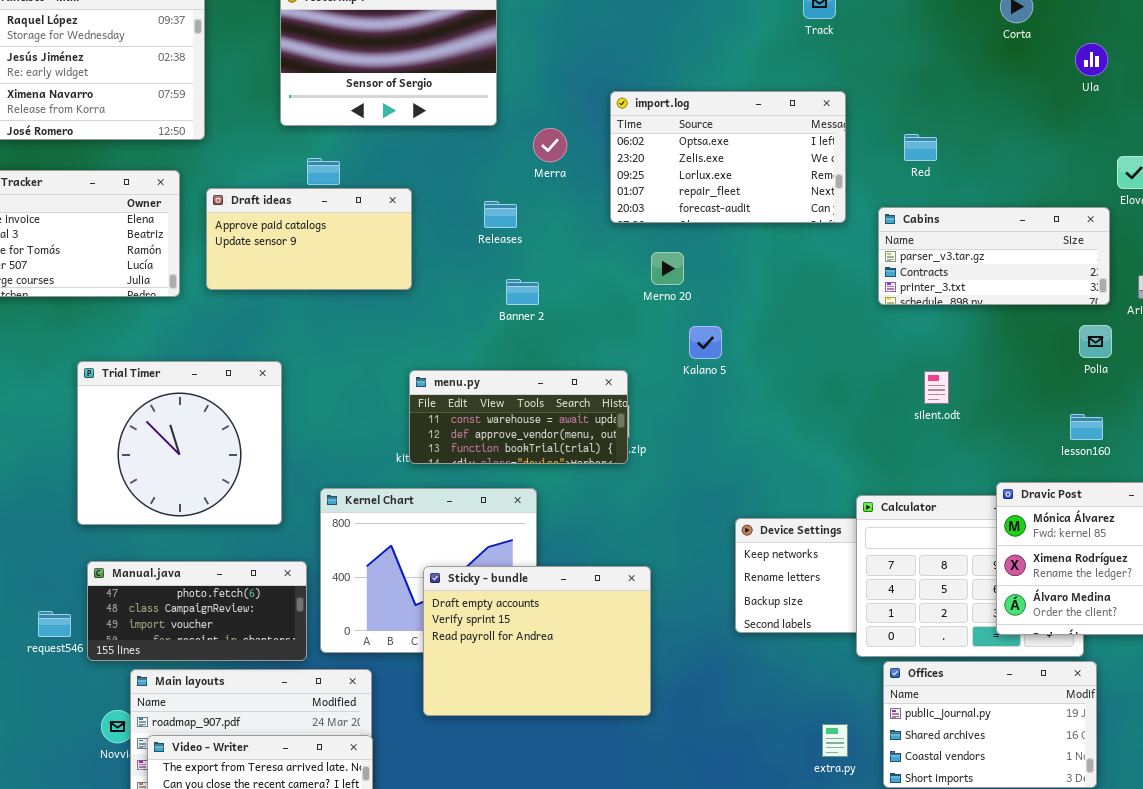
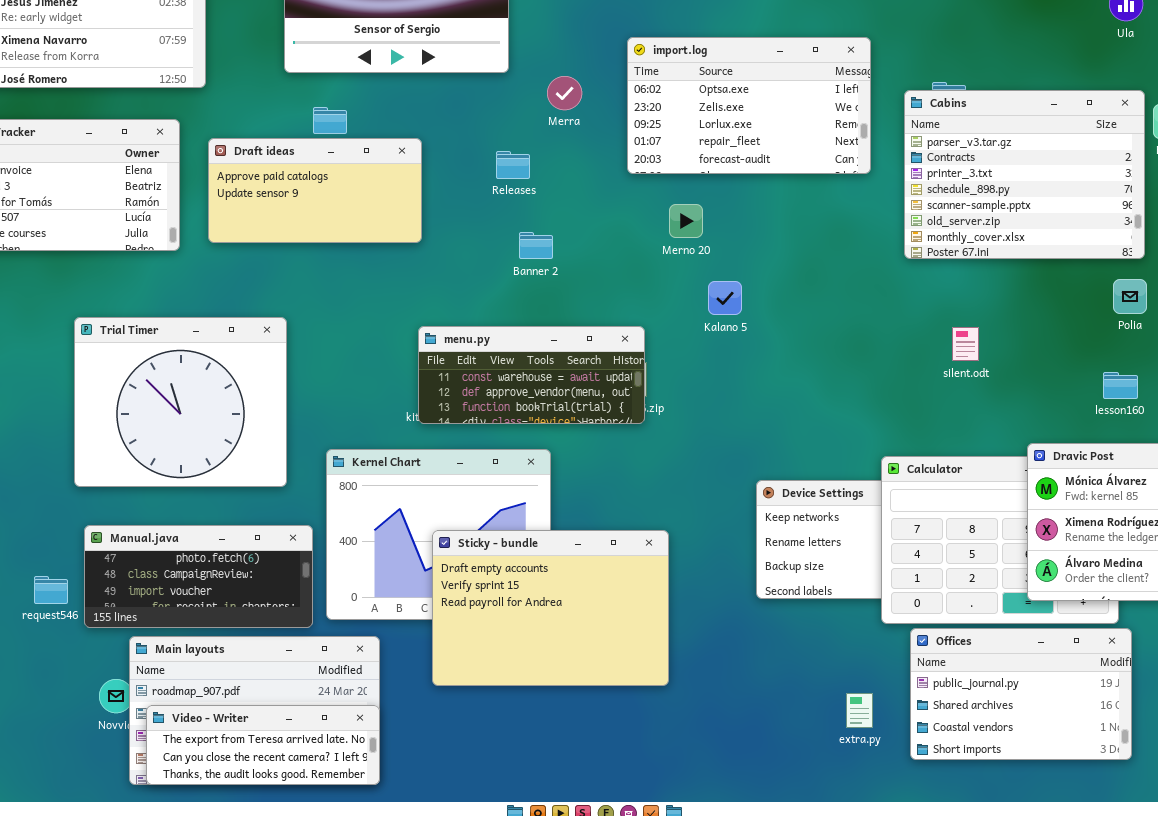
Cabins: [878,207,1110,305] -> [904,90,1145,259], resized

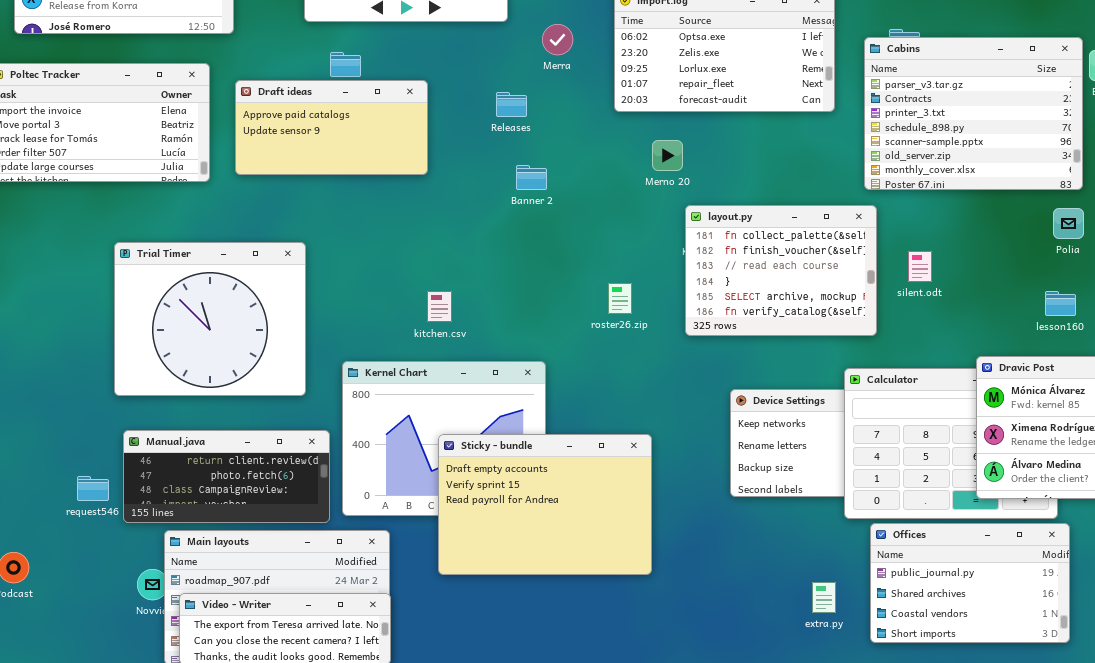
layout.py: none -> [685,205,877,336], opened
menu.py: [418,326,645,424] -> none, closed
Manual.java: [84,525,313,628] -> [123,430,330,523], scrolled up 1 row

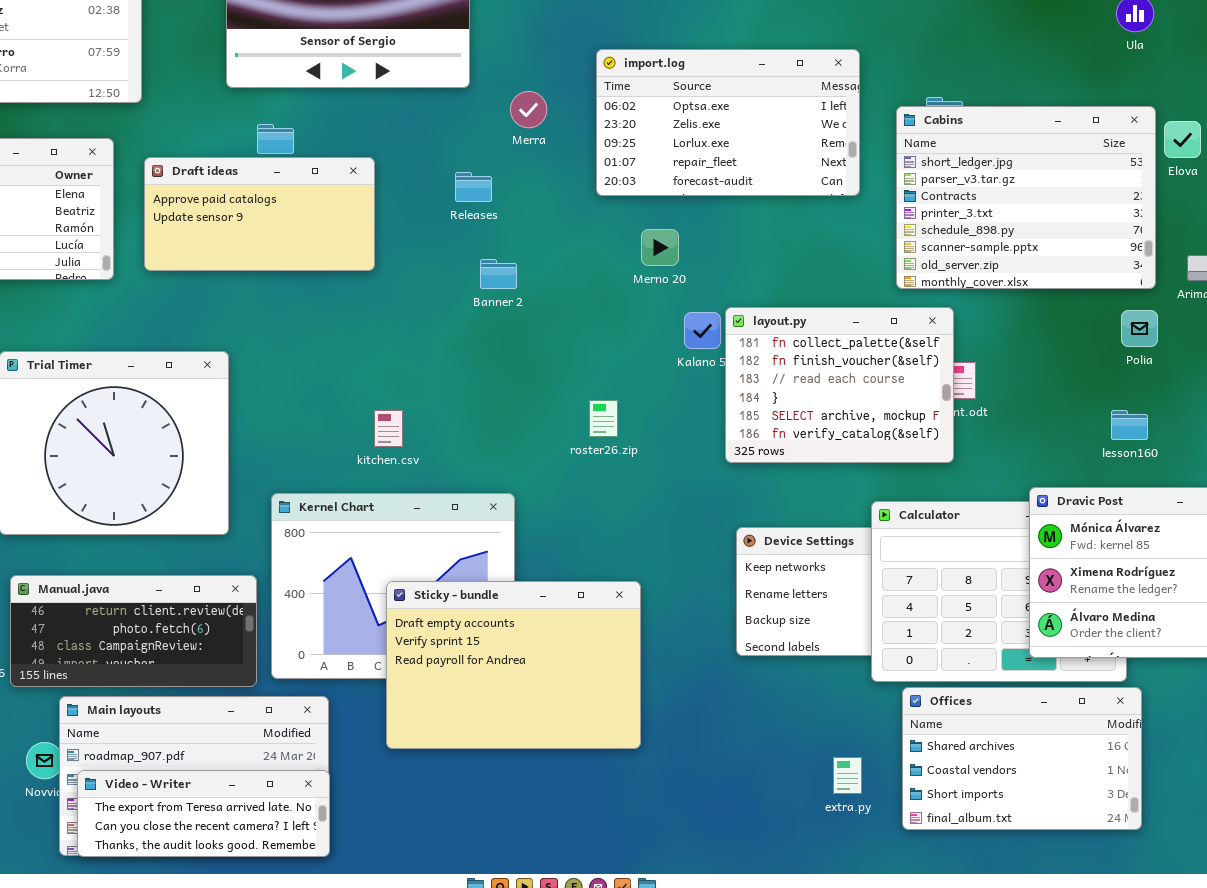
Cabins: [864,37,1083,190] -> [896,106,1156,289], scrolled up 1 row
layout.py: [685,205,877,336] -> [725,307,954,463], moved
Offices: [870,523,1070,643] -> [902,687,1142,830], scrolled down 1 row

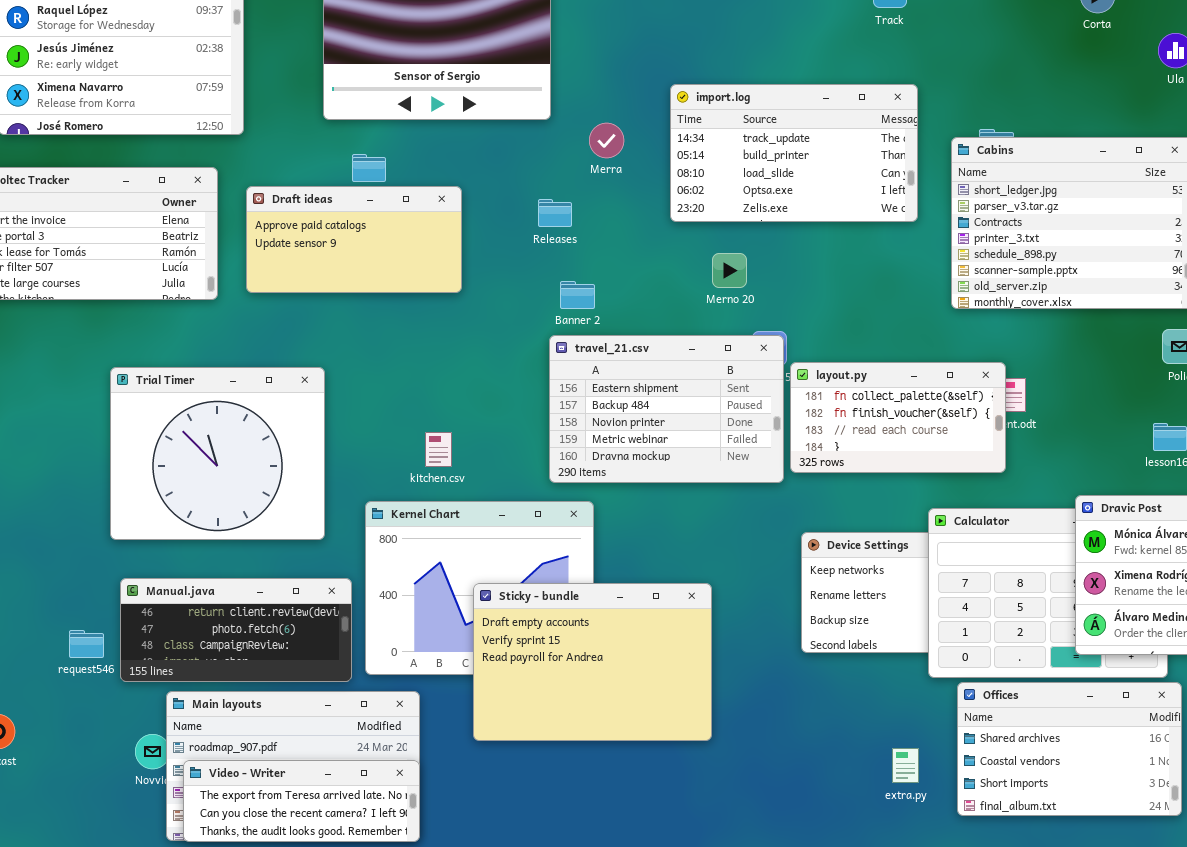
import.log: [596,49,860,196] -> [670,84,918,222], scrolled up 3 rows
layout.py: [725,307,954,463] -> [790,362,1006,473], resized
travel_21.csv: none -> [549,335,784,483], opened
kitchen.csv: [374,410,403,447] -> [425,432,452,467], moved

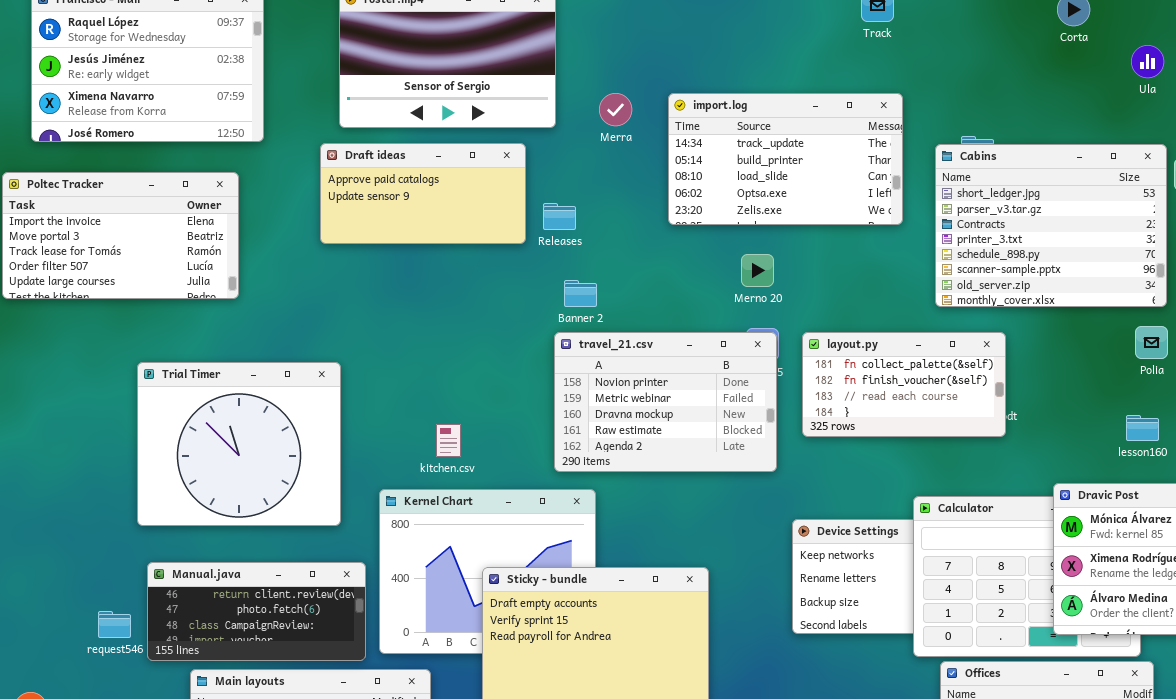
Merra: [589,123,624,158] -> [599,93,632,126], moved
Draft ideas: [246,186,462,293] -> [320,143,526,244], moved
Merno 20: [712,253,747,288] -> [741,254,774,287], moved
travel_21.csv: [549,335,784,483] -> [554,332,777,472], scrolled down 2 rows
layout.py: [790,362,1006,473] -> [802,332,1006,437], moved

